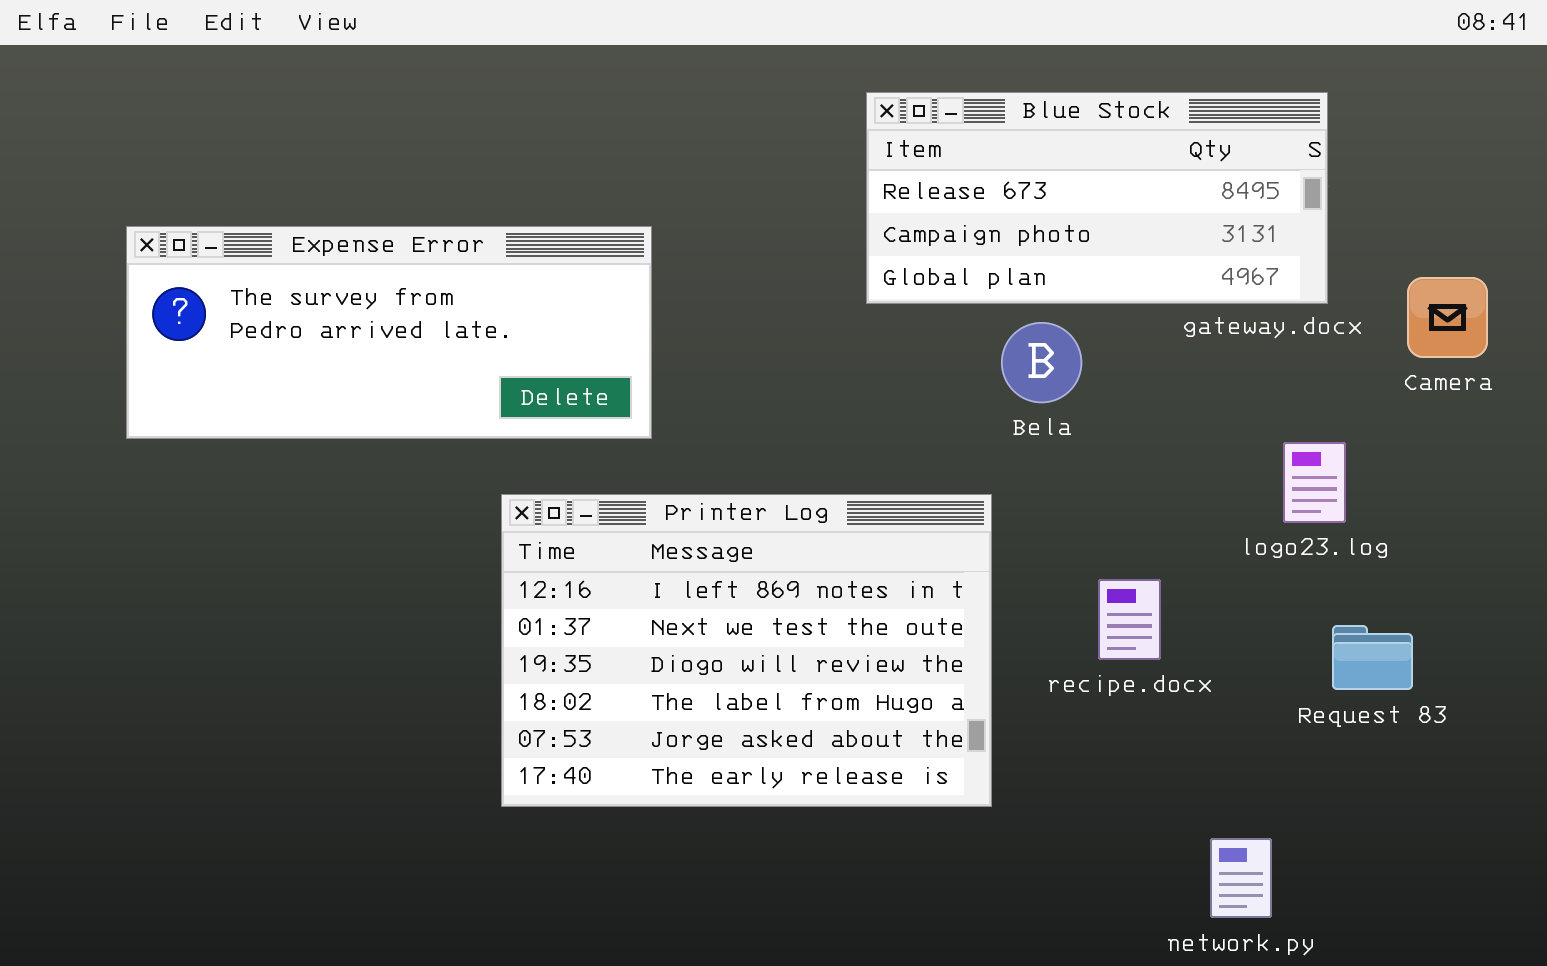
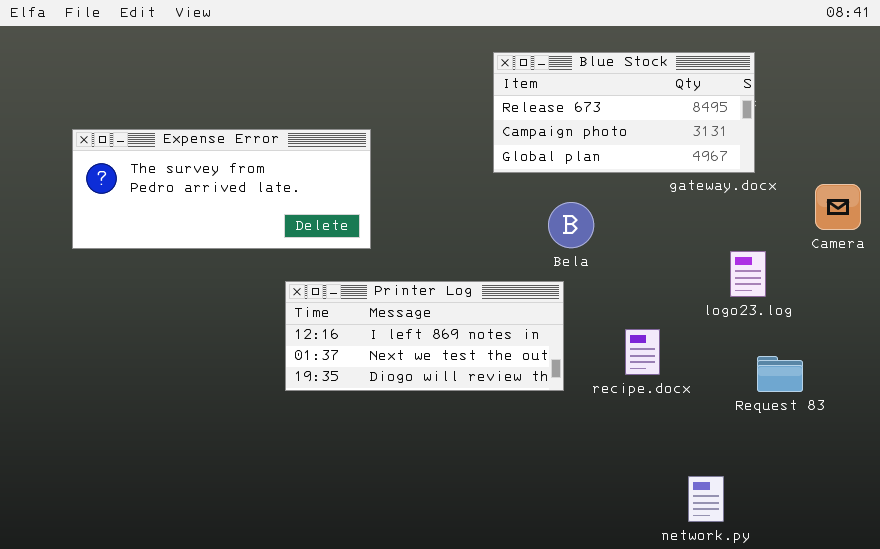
Camera: [1407,277,1488,358] -> [815,184,861,230], moved
Bela: [1001,322,1082,403] -> [548,202,594,248], moved
Printer Log: [501,494,992,807] -> [285,281,564,391], resized

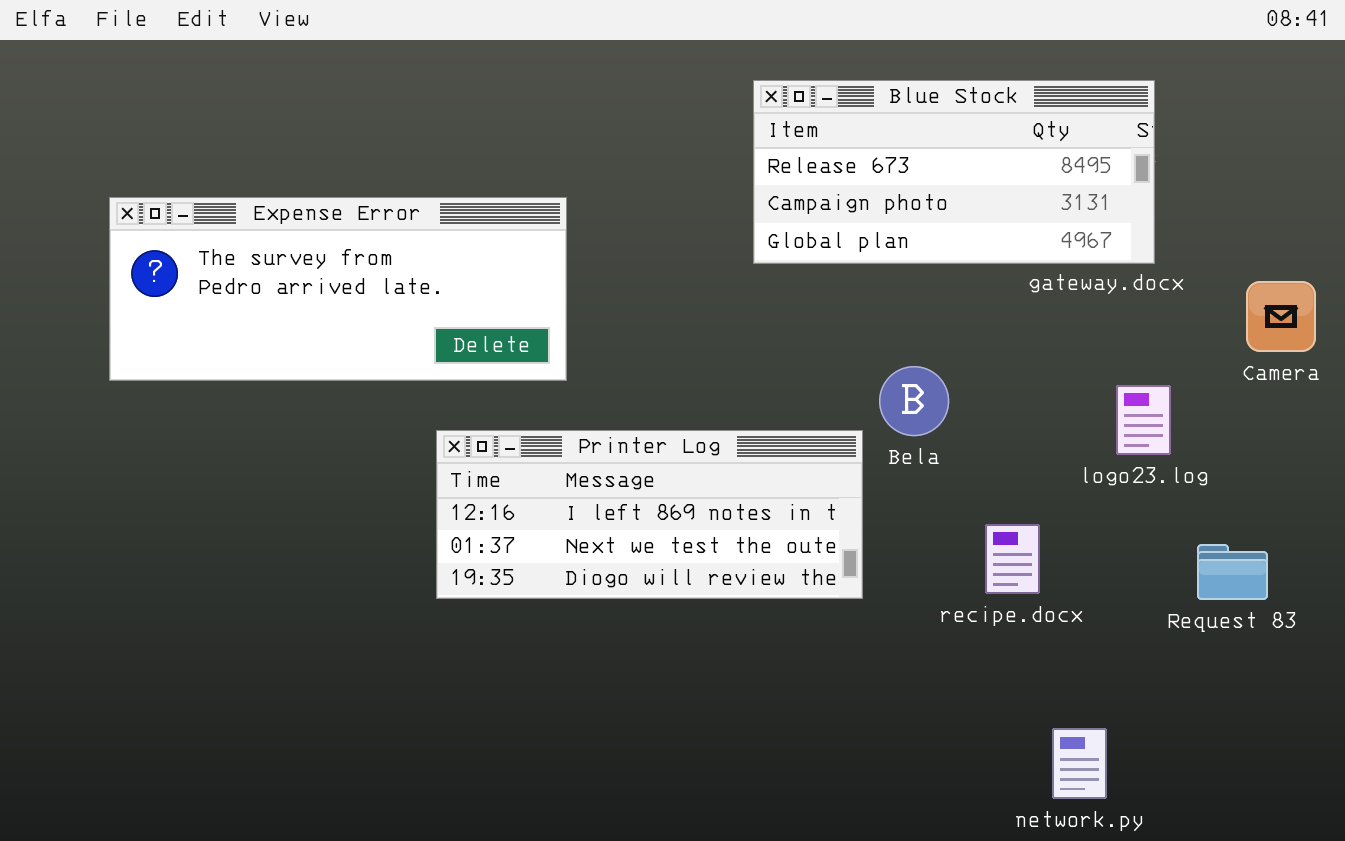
Bela: [548,202,594,248] -> [879,366,949,436], moved
recipe.docx: [625,329,660,375] -> [985,524,1040,594], moved
Request 83: [757,356,803,392] -> [1197,544,1268,600], moved

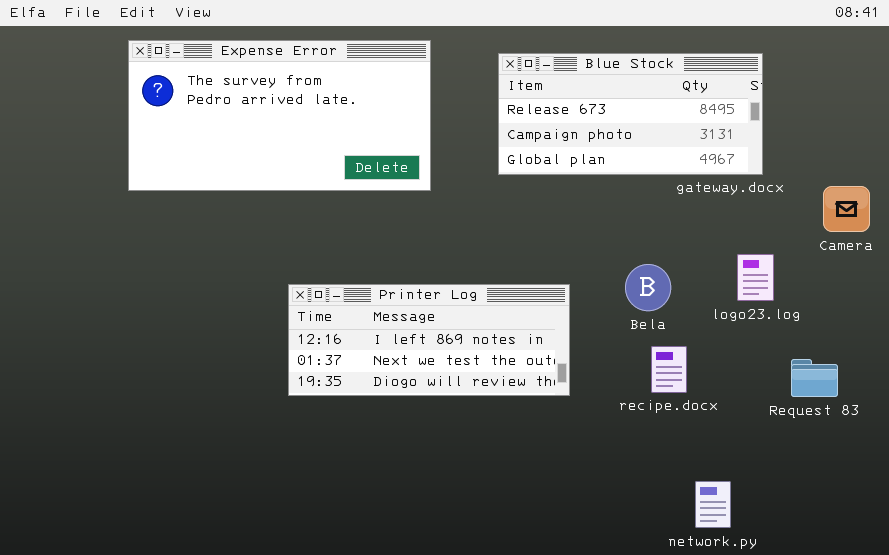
Expense Error: [109,197,567,381] -> [128,40,431,191], moved, resized
Bela: [879,366,949,436] -> [625,264,671,311], moved

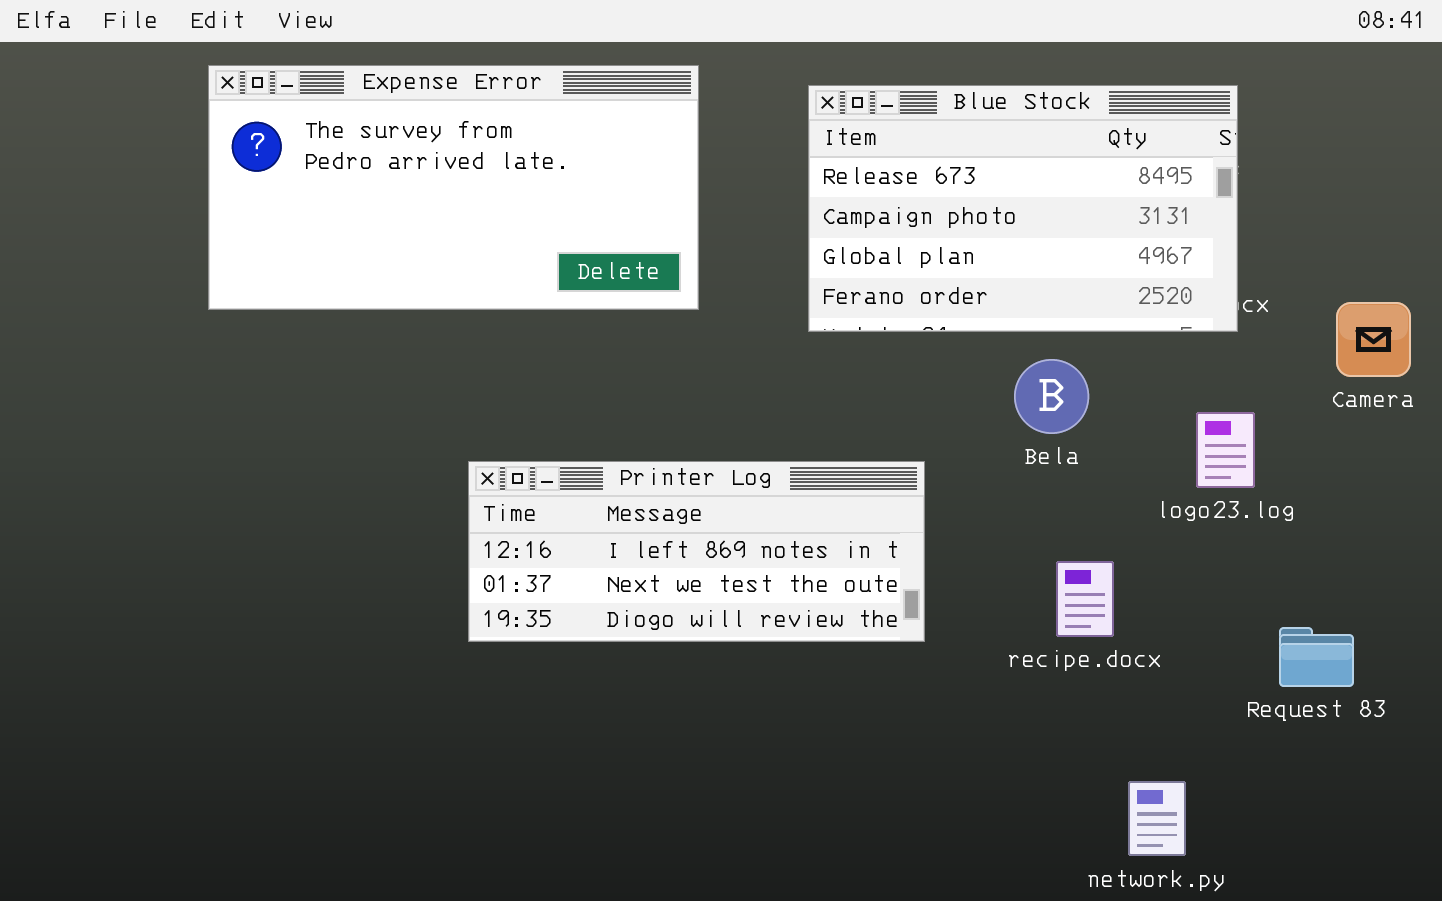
Blue Stock: [498,53,763,175] -> [808,85,1238,332], resized
Bela: [625,264,671,311] -> [1014,359,1089,434], moved
Request 83: [791,359,838,397] -> [1279,627,1354,687], moved

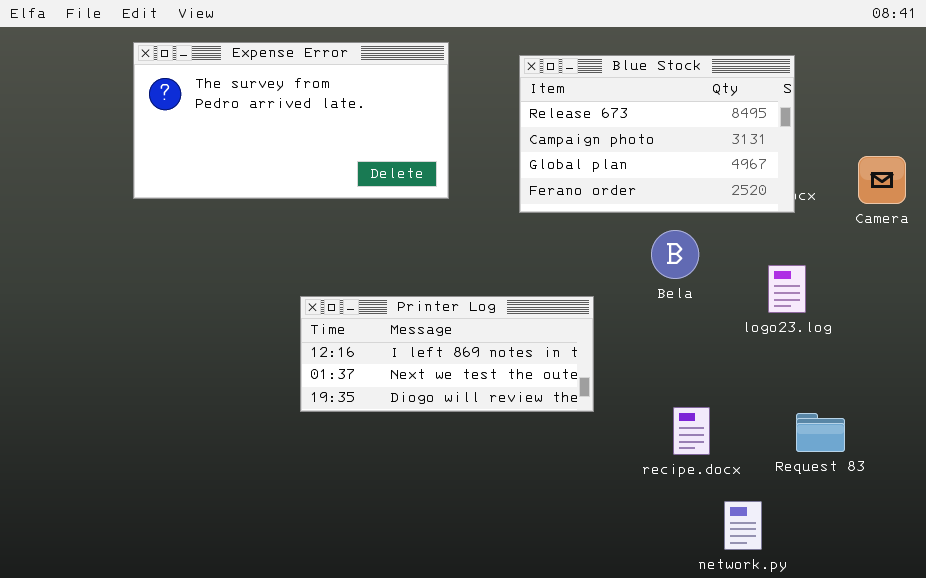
Camera: [1336,302,1411,377] -> [858,156,906,204], moved
recipe.docx: [1056,561,1114,637] -> [673,407,710,455], moved
Request 83: [1279,627,1354,687] -> [796,413,845,452], moved

